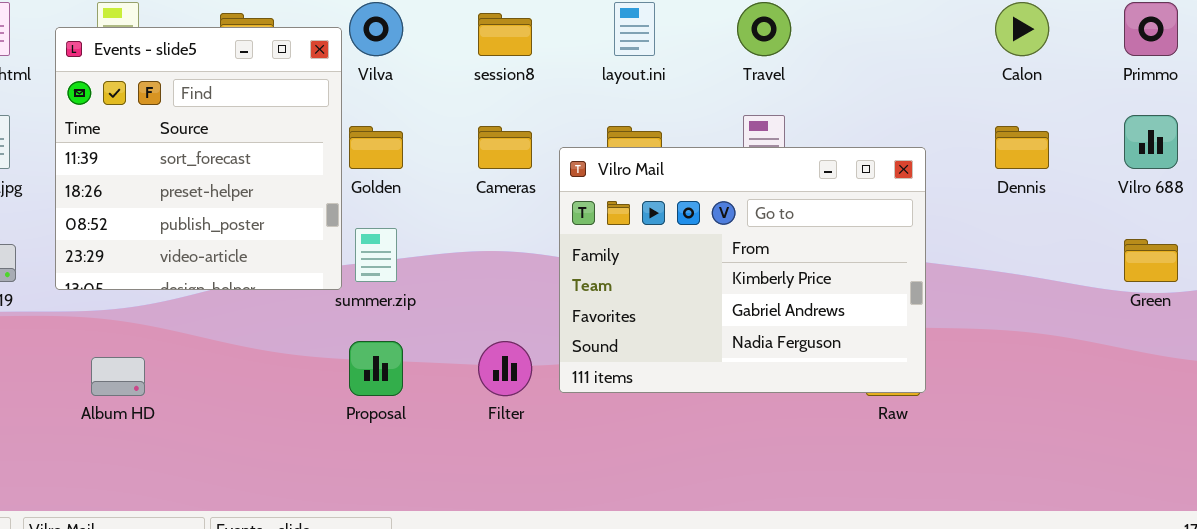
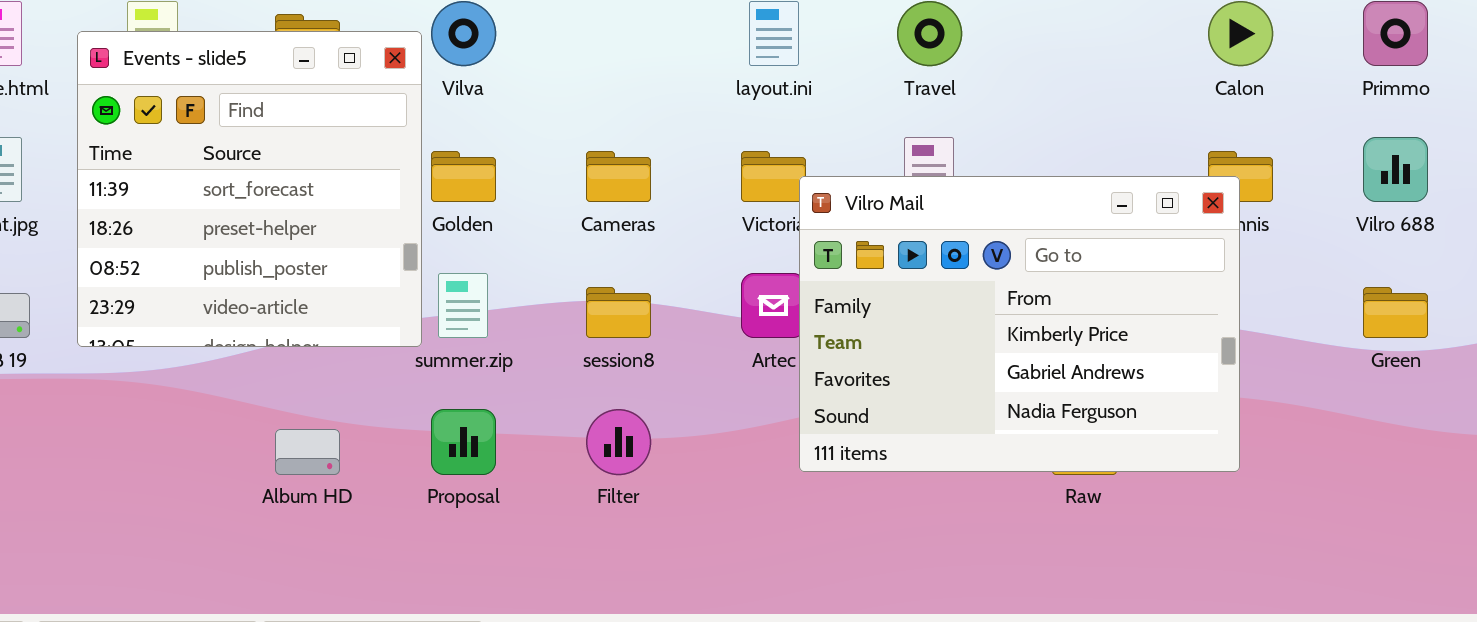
session8: [478,13,532,56] -> [586,287,651,338], moved
Vilro Mail: [559,147,926,393] -> [799,176,1240,472], moved
Album HD: [91,357,145,396] -> [275,429,340,475], moved

